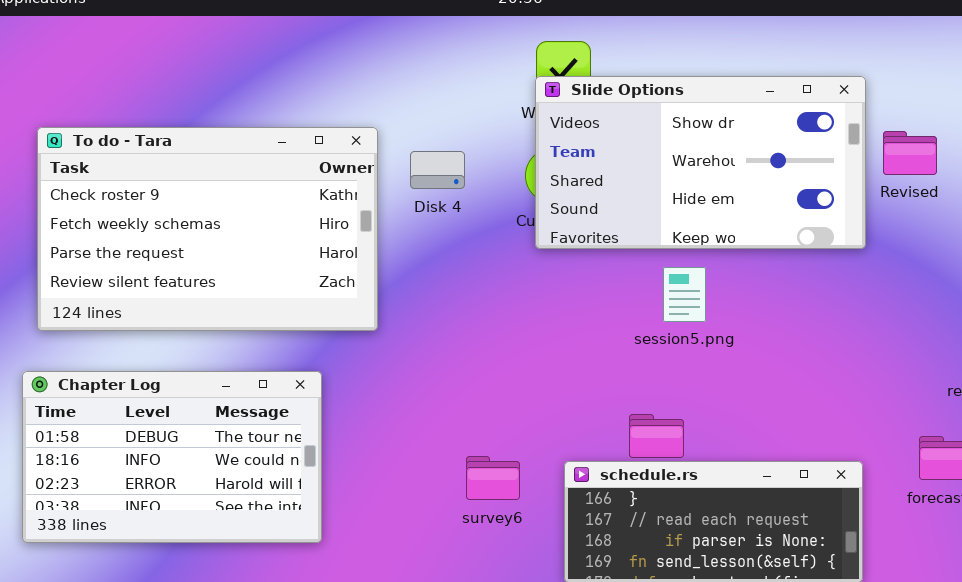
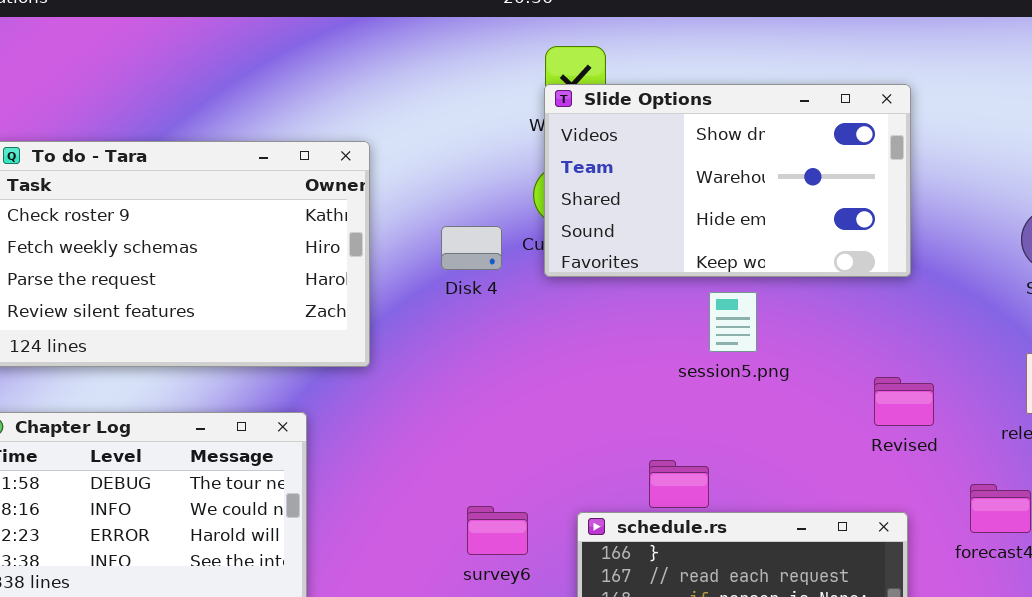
Revised: [883,131,937,175] -> [874,377,934,426], moved
Disk 4: [410,151,465,189] -> [441,226,502,270], moved
session5.png: [663,267,706,322] -> [709,292,757,352], moved

